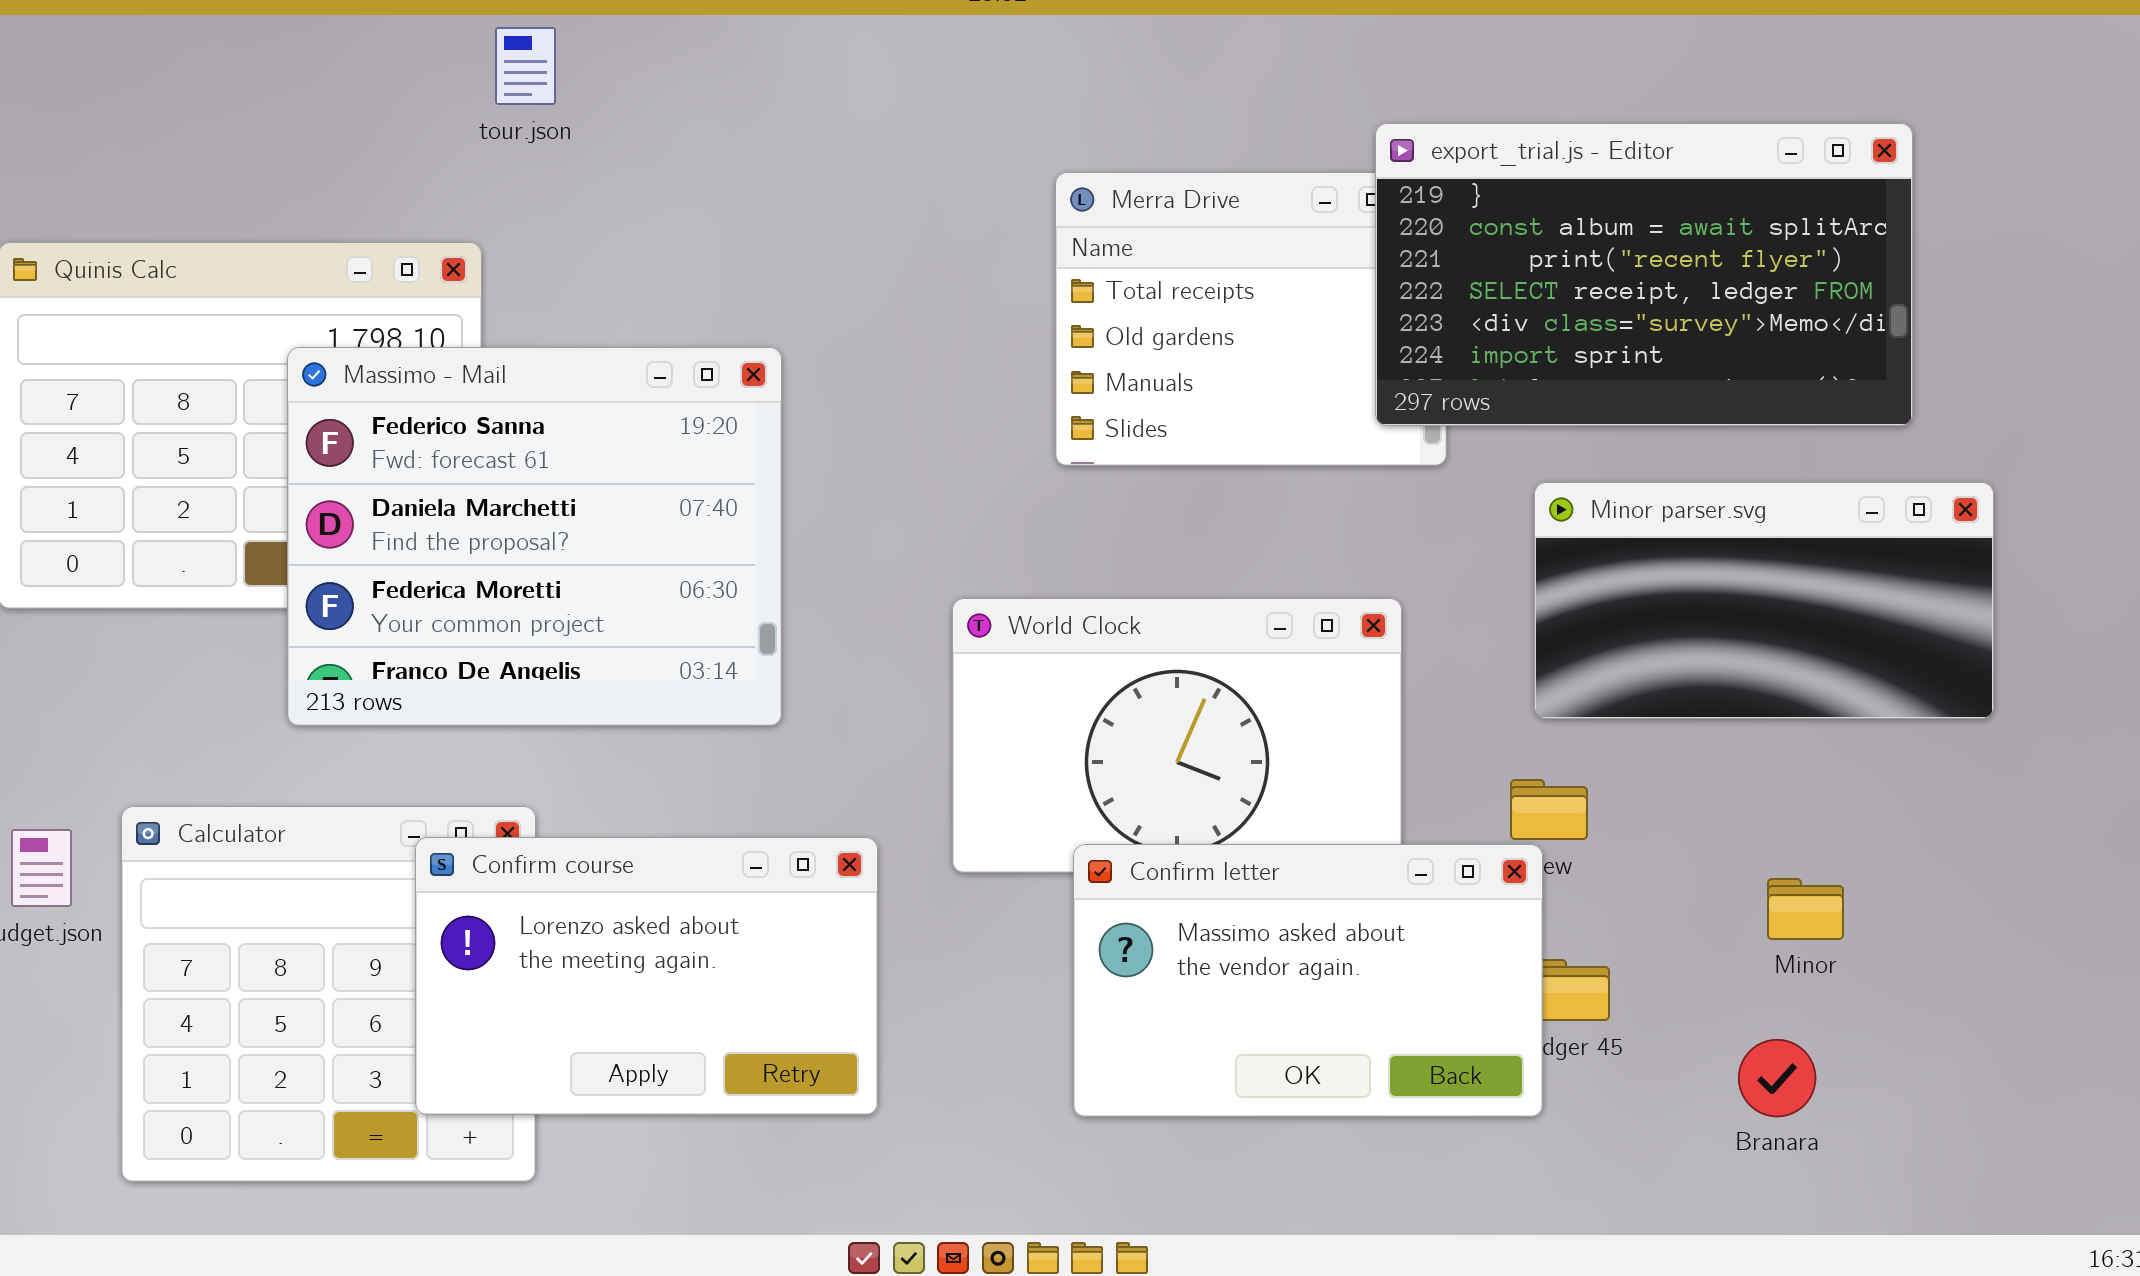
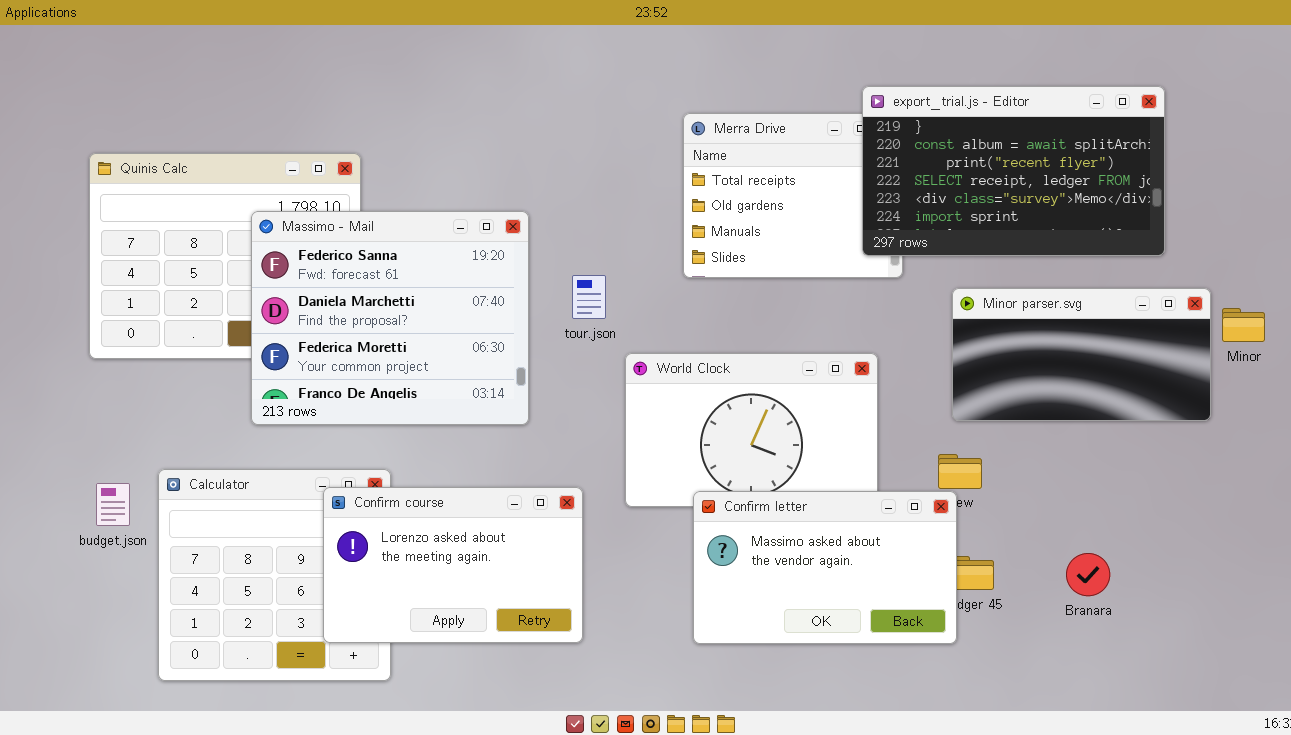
tour.json: [495,27,556,105] -> [572,275,606,319], moved
Minor: [1767,878,1844,940] -> [1222,308,1265,342], moved
Branara: [1738,1039,1816,1117] -> [1066,553,1110,596], moved

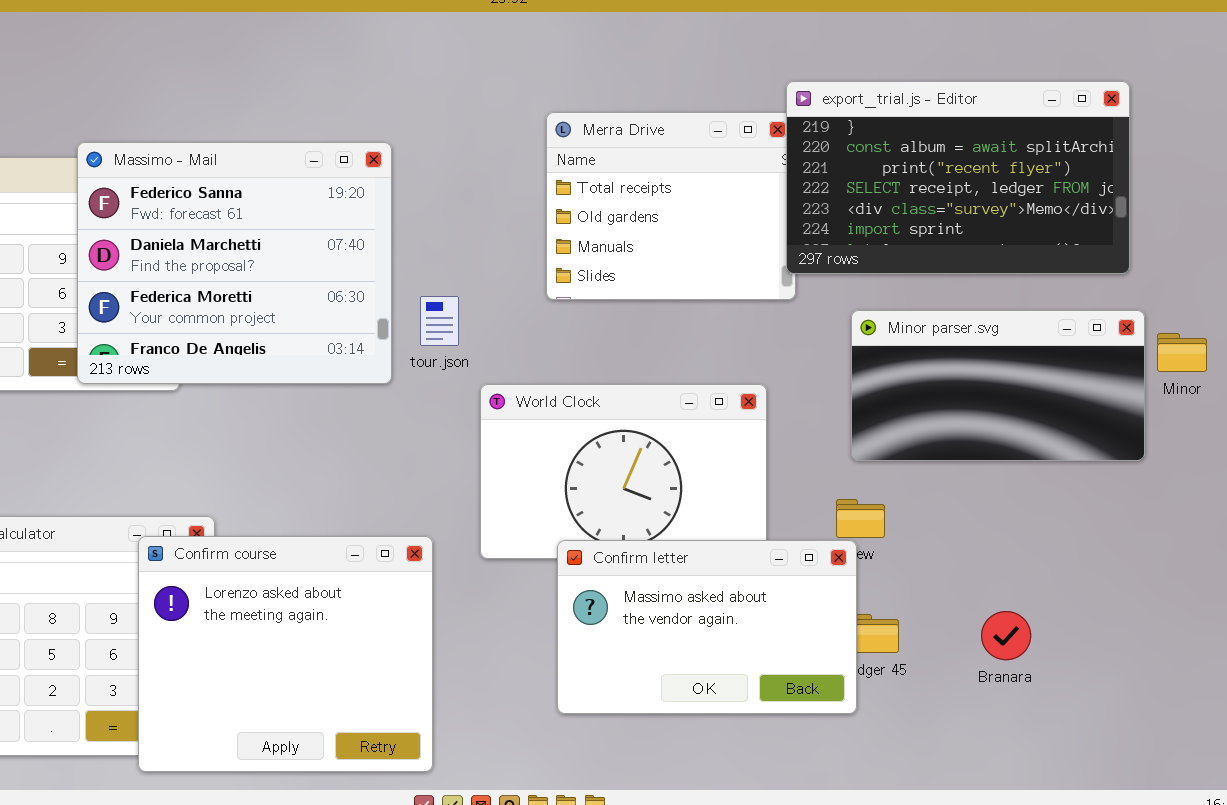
export_trial.js - Editor: [862,86,1165,256] -> [786,81,1130,274], moved
Massimo - Mail: [251,211,529,425] -> [77,142,392,384], moved
Confirm course: [323,487,583,643] -> [138,536,433,772], resized

